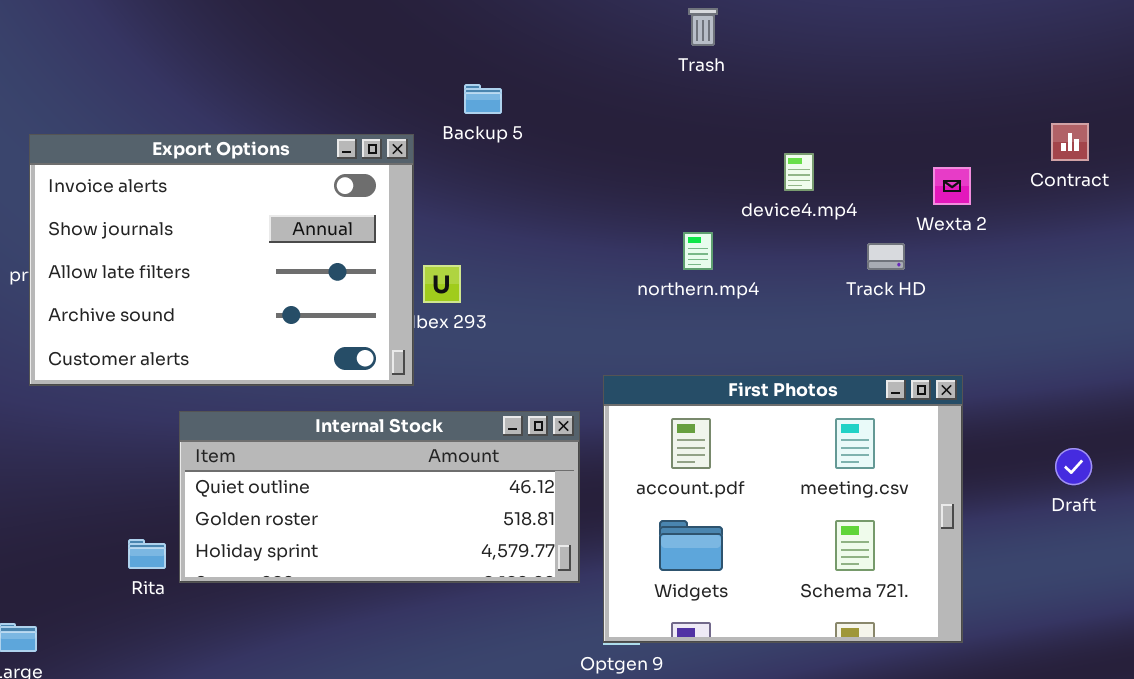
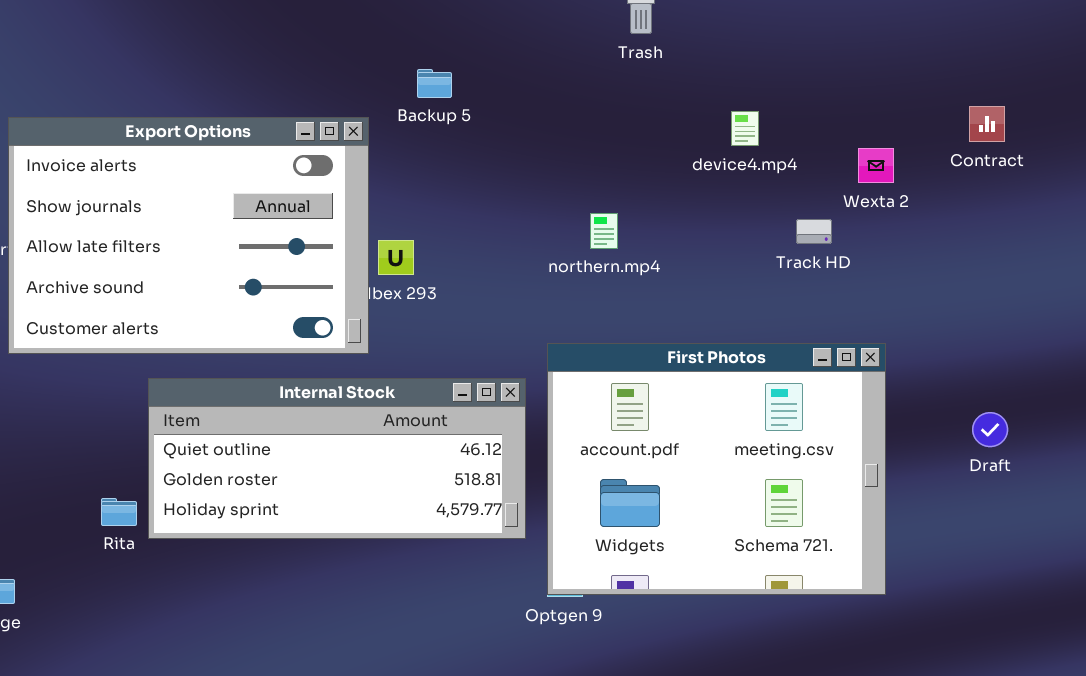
device4.mp4: [784,153,814,191] -> [731,111,759,146], moved
northern.mp4: [683,232,713,270] -> [590,213,618,249], moved

